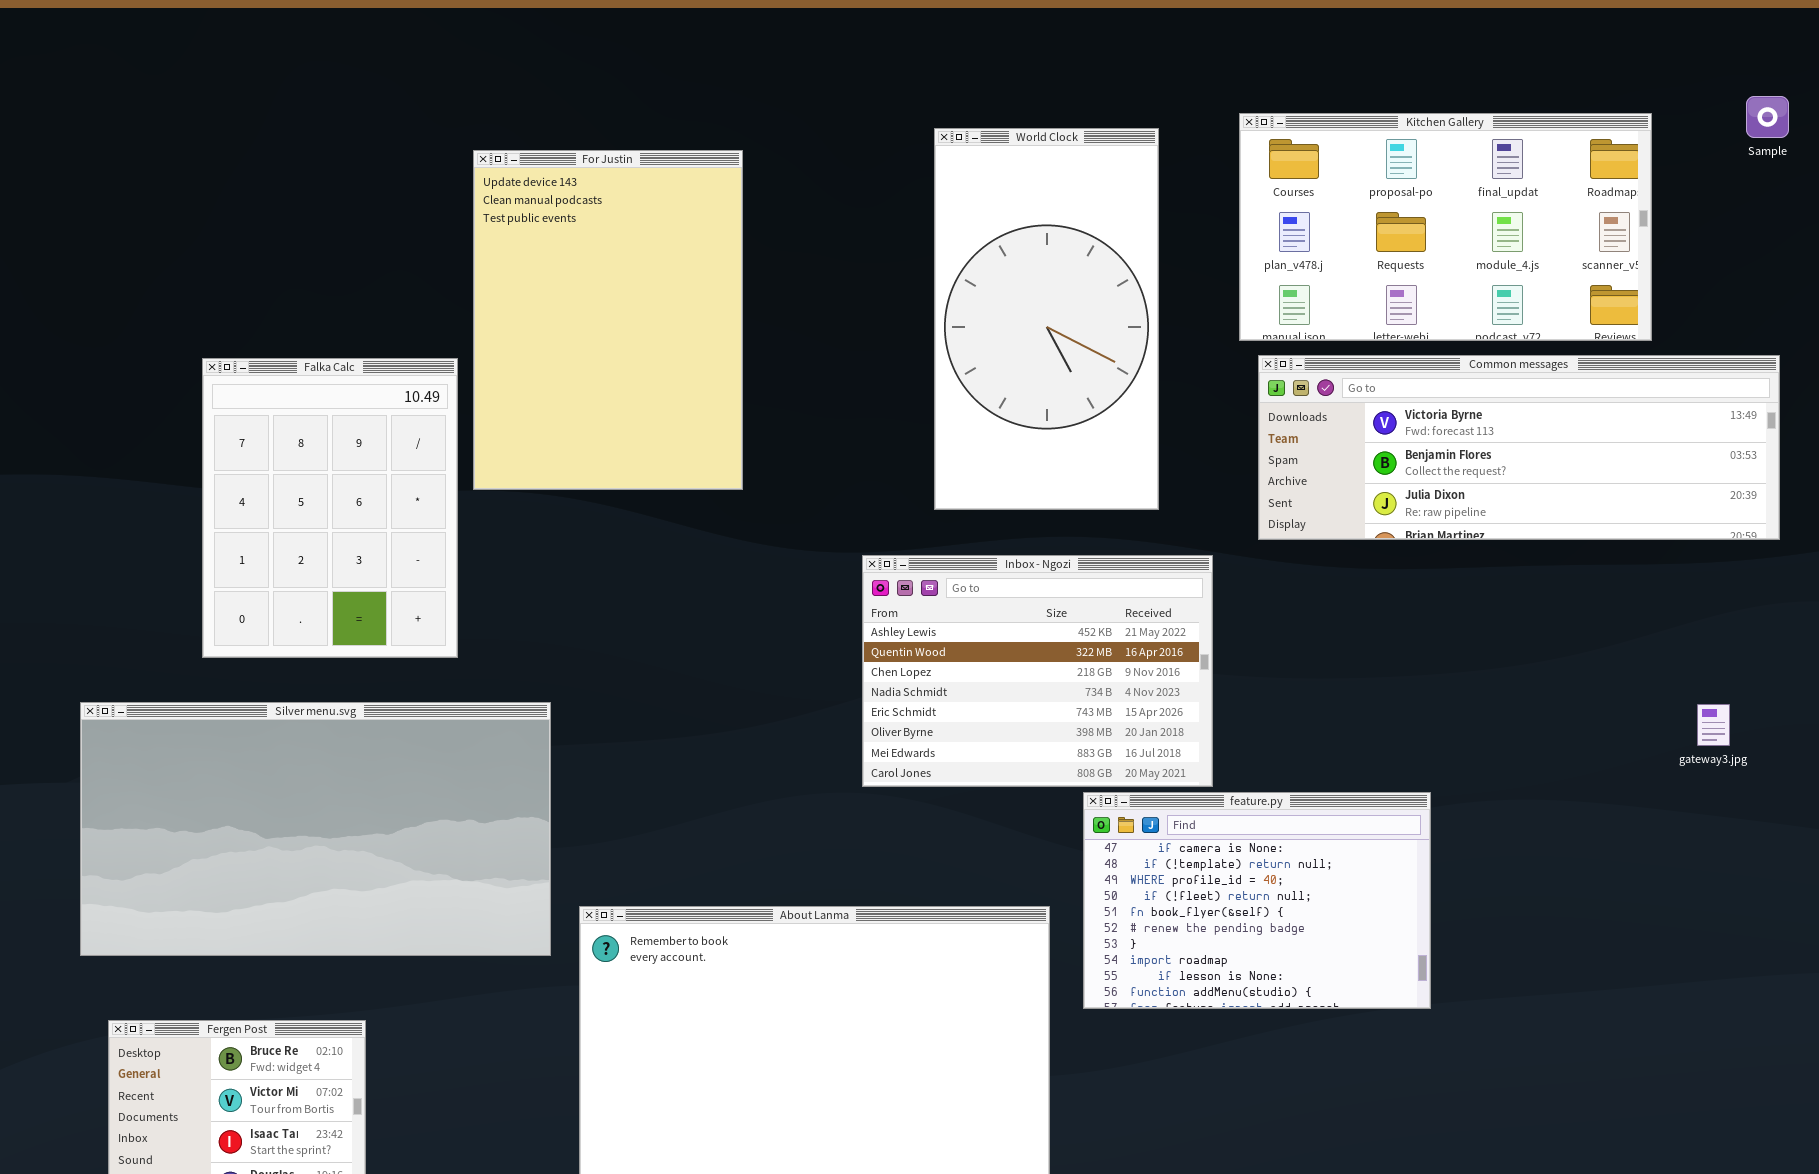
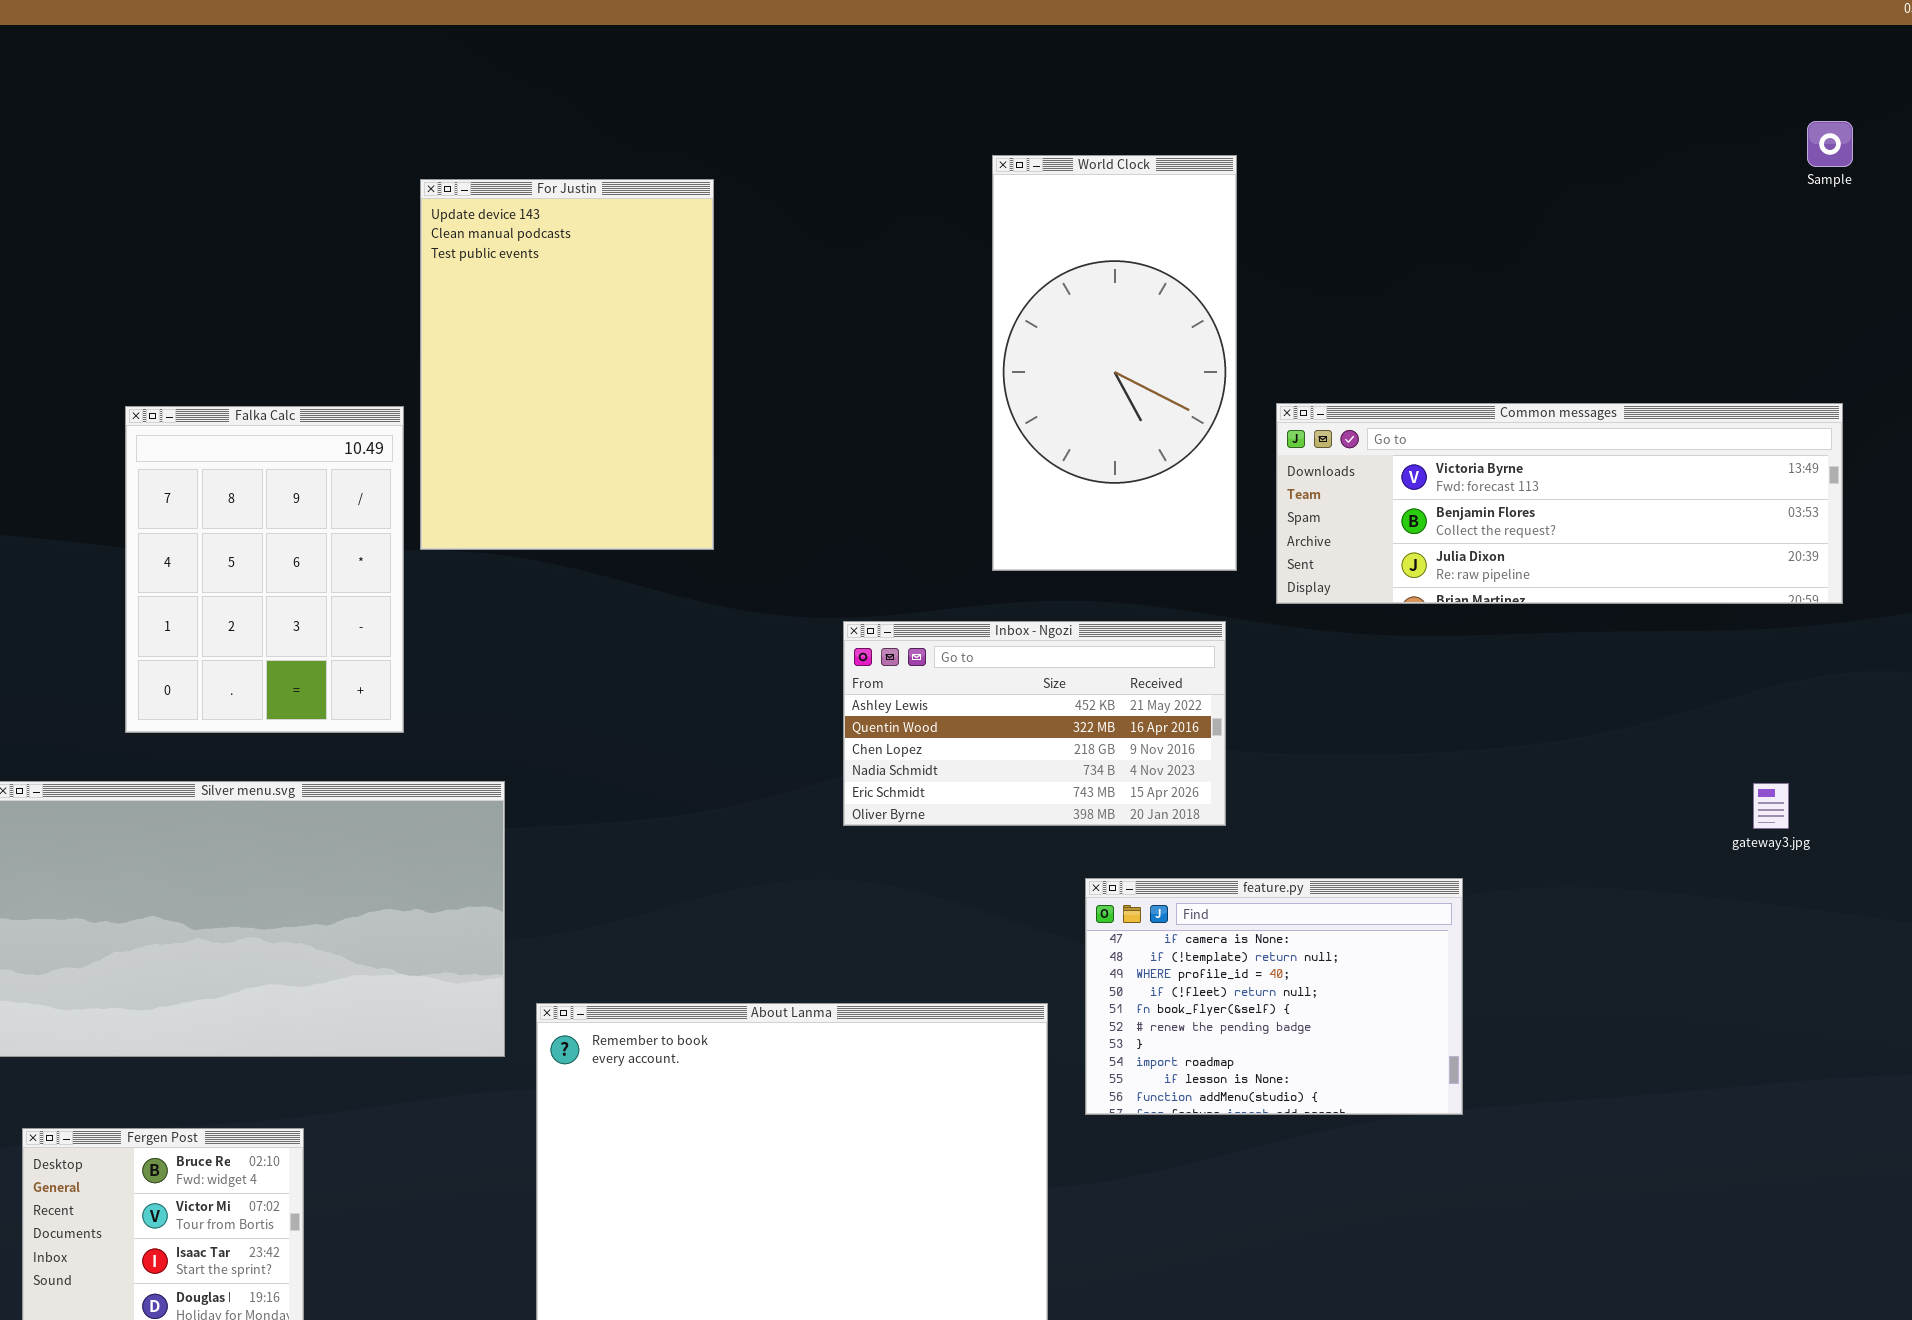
Kitchen Gallery: [1239,113,1652,341] -> none, closed
World Clock: [934,128,1159,510] -> [992,155,1237,571], moved
Inbox - Ngozi: [862,555,1213,787] -> [843,621,1226,826], resized

